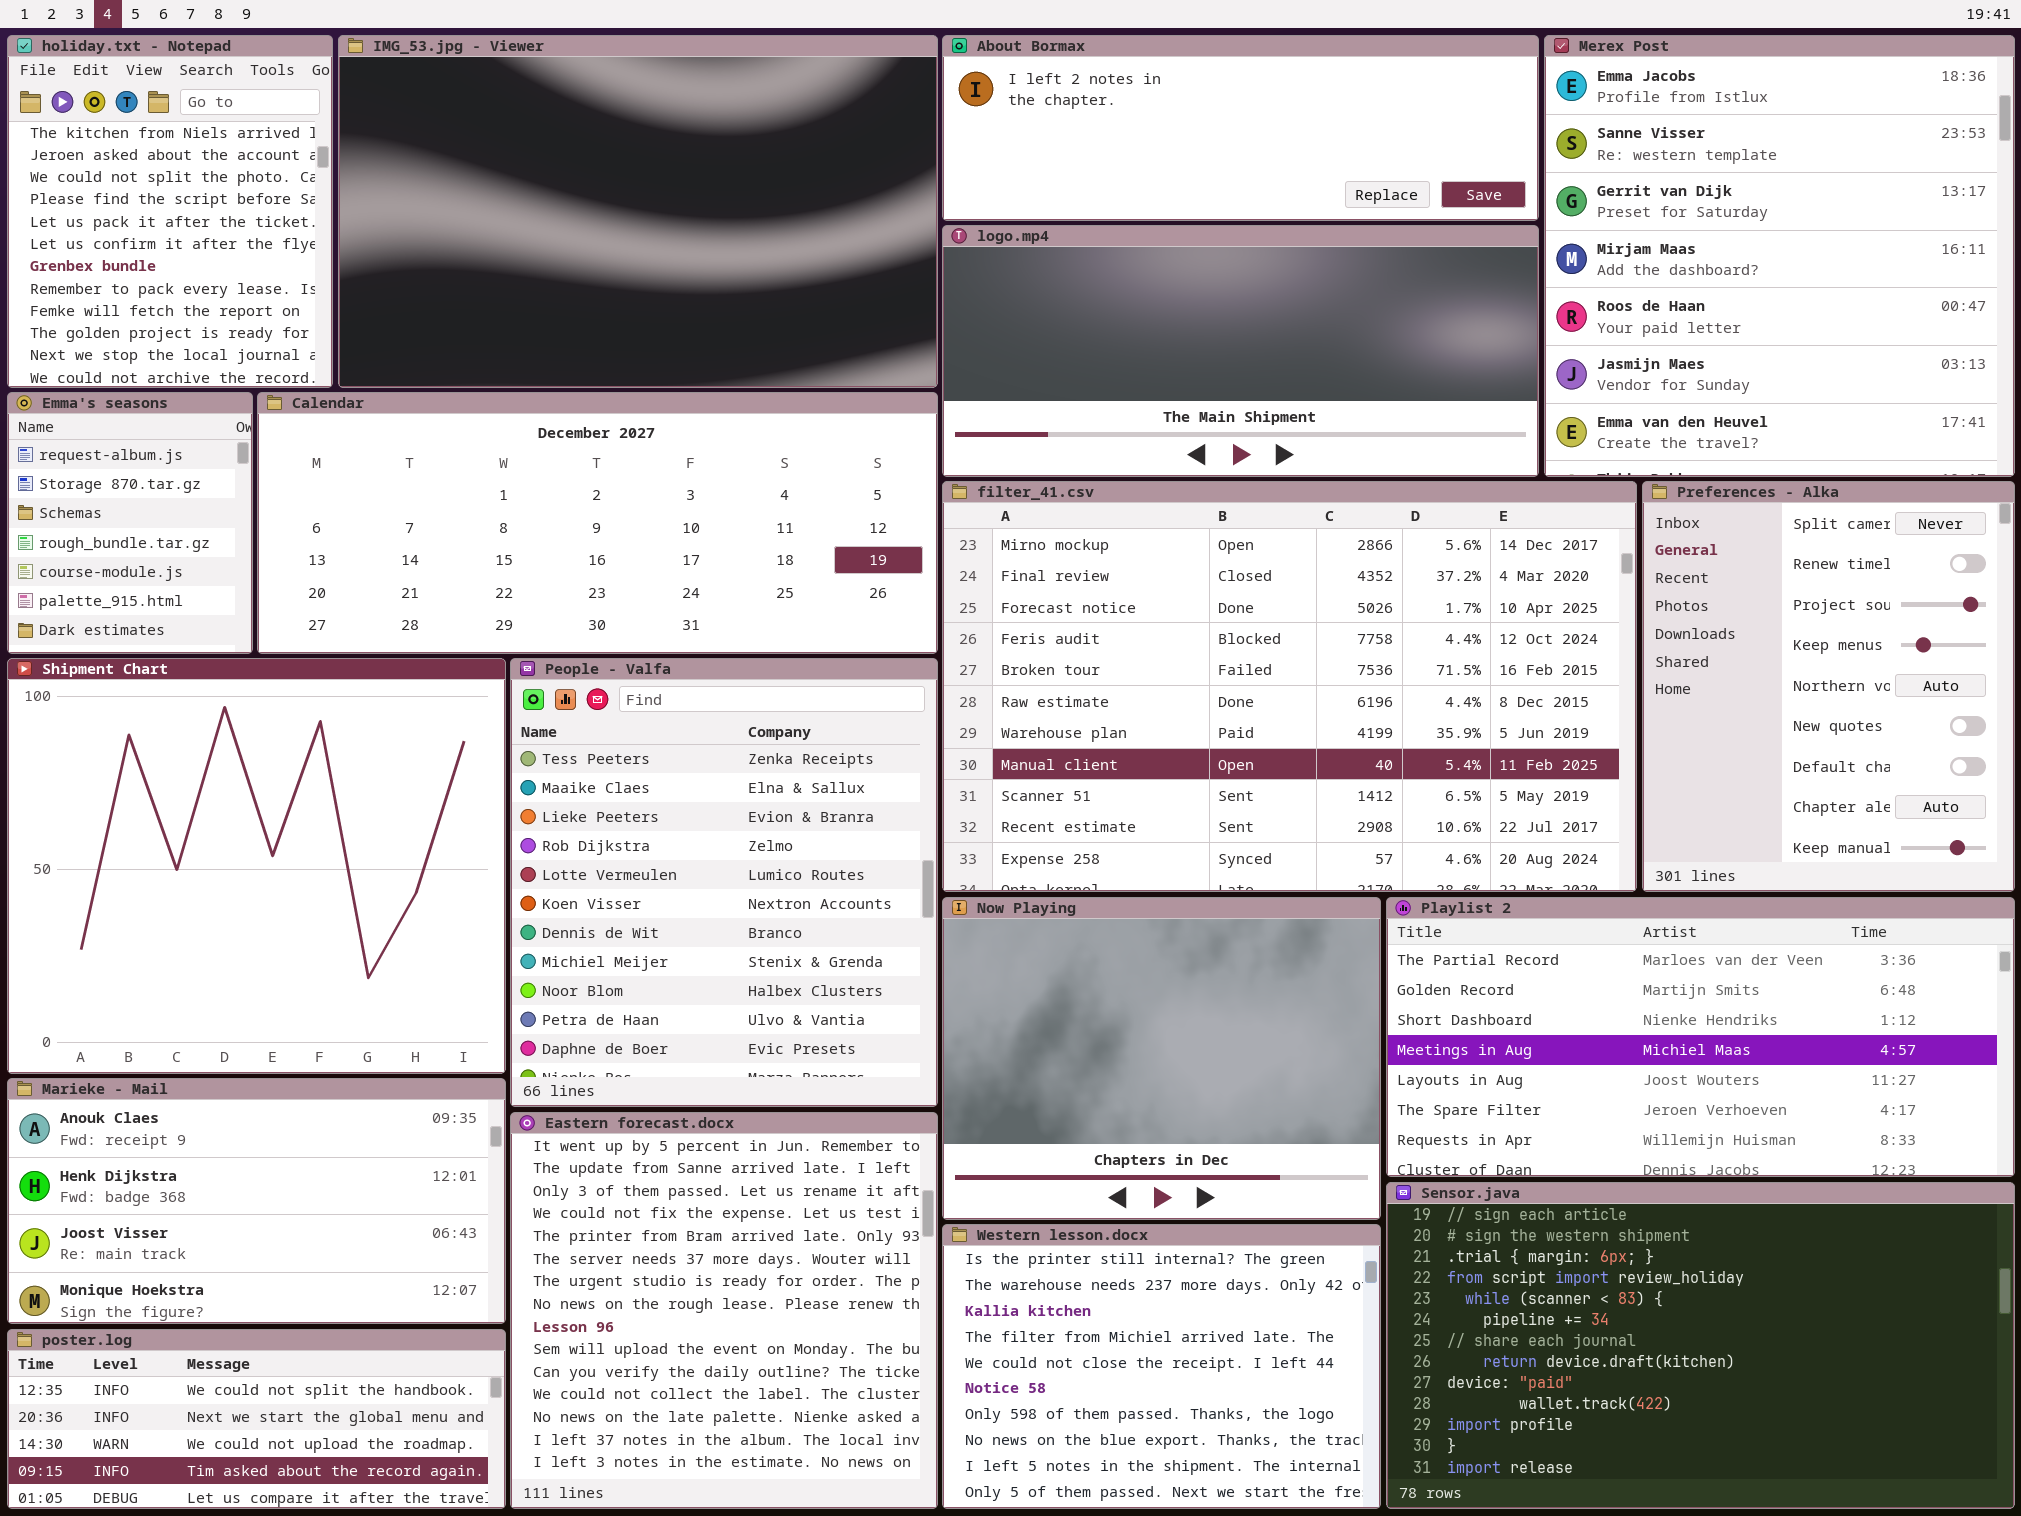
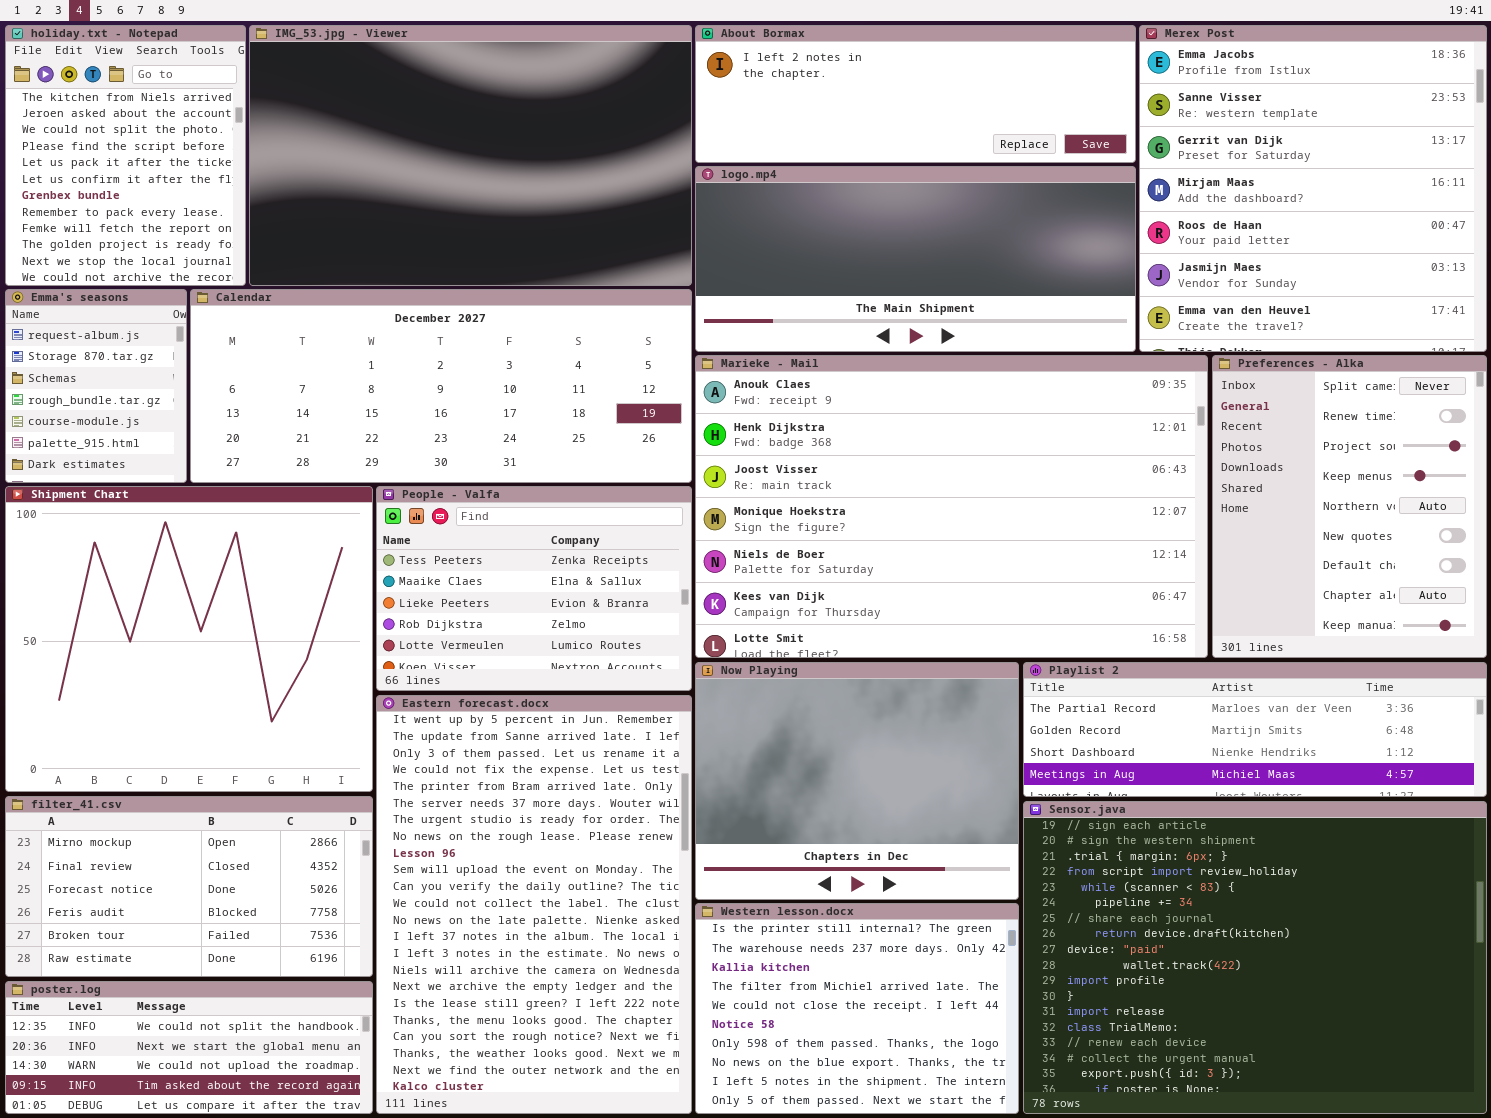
filter_41.csv: [942,481,1637,892] -> [5,796,373,977], moved, resized
People - Valfa: [510,658,938,1107] -> [376,486,692,691], resized
Playlist 2: [1386,897,2015,1177] -> [1023,662,1487,797], resized
Marieke - Mail: [7,1078,506,1324] -> [695,355,1208,658], moved, resized
Eastern forecast.docx: [510,1112,938,1509] -> [376,695,692,1114], resized
Sensor.java: [1386,1182,2015,1509] -> [1023,801,1487,1114], resized

